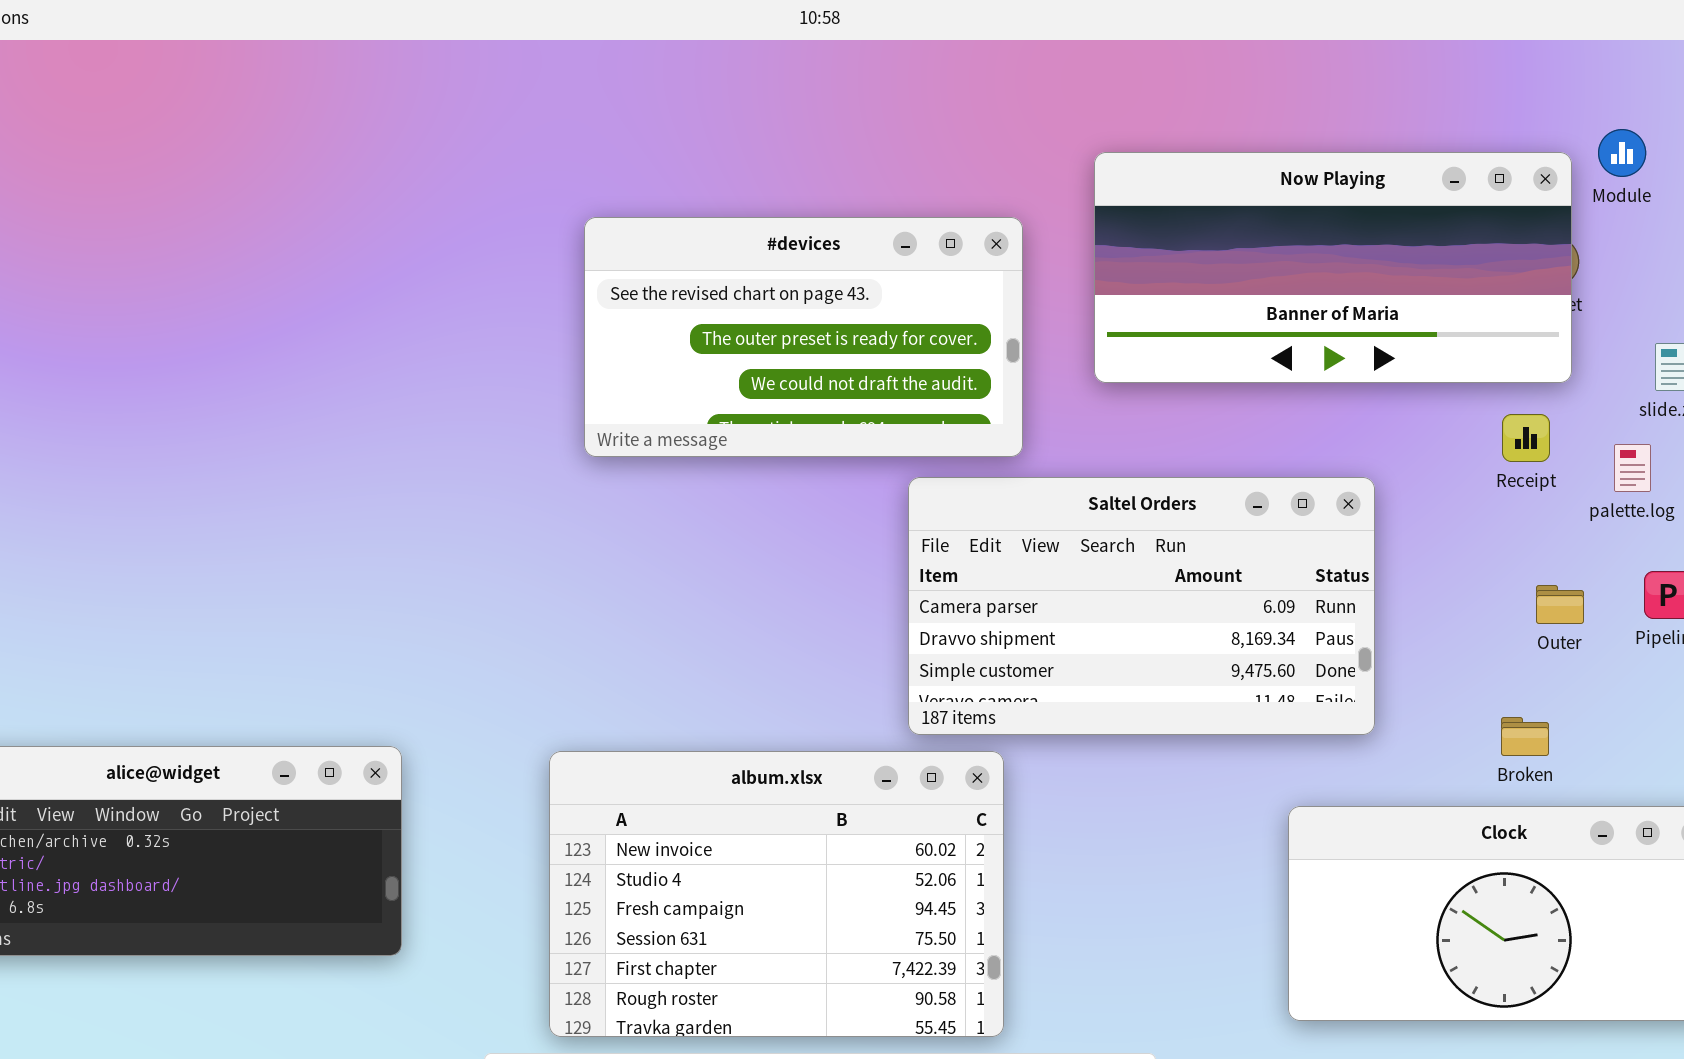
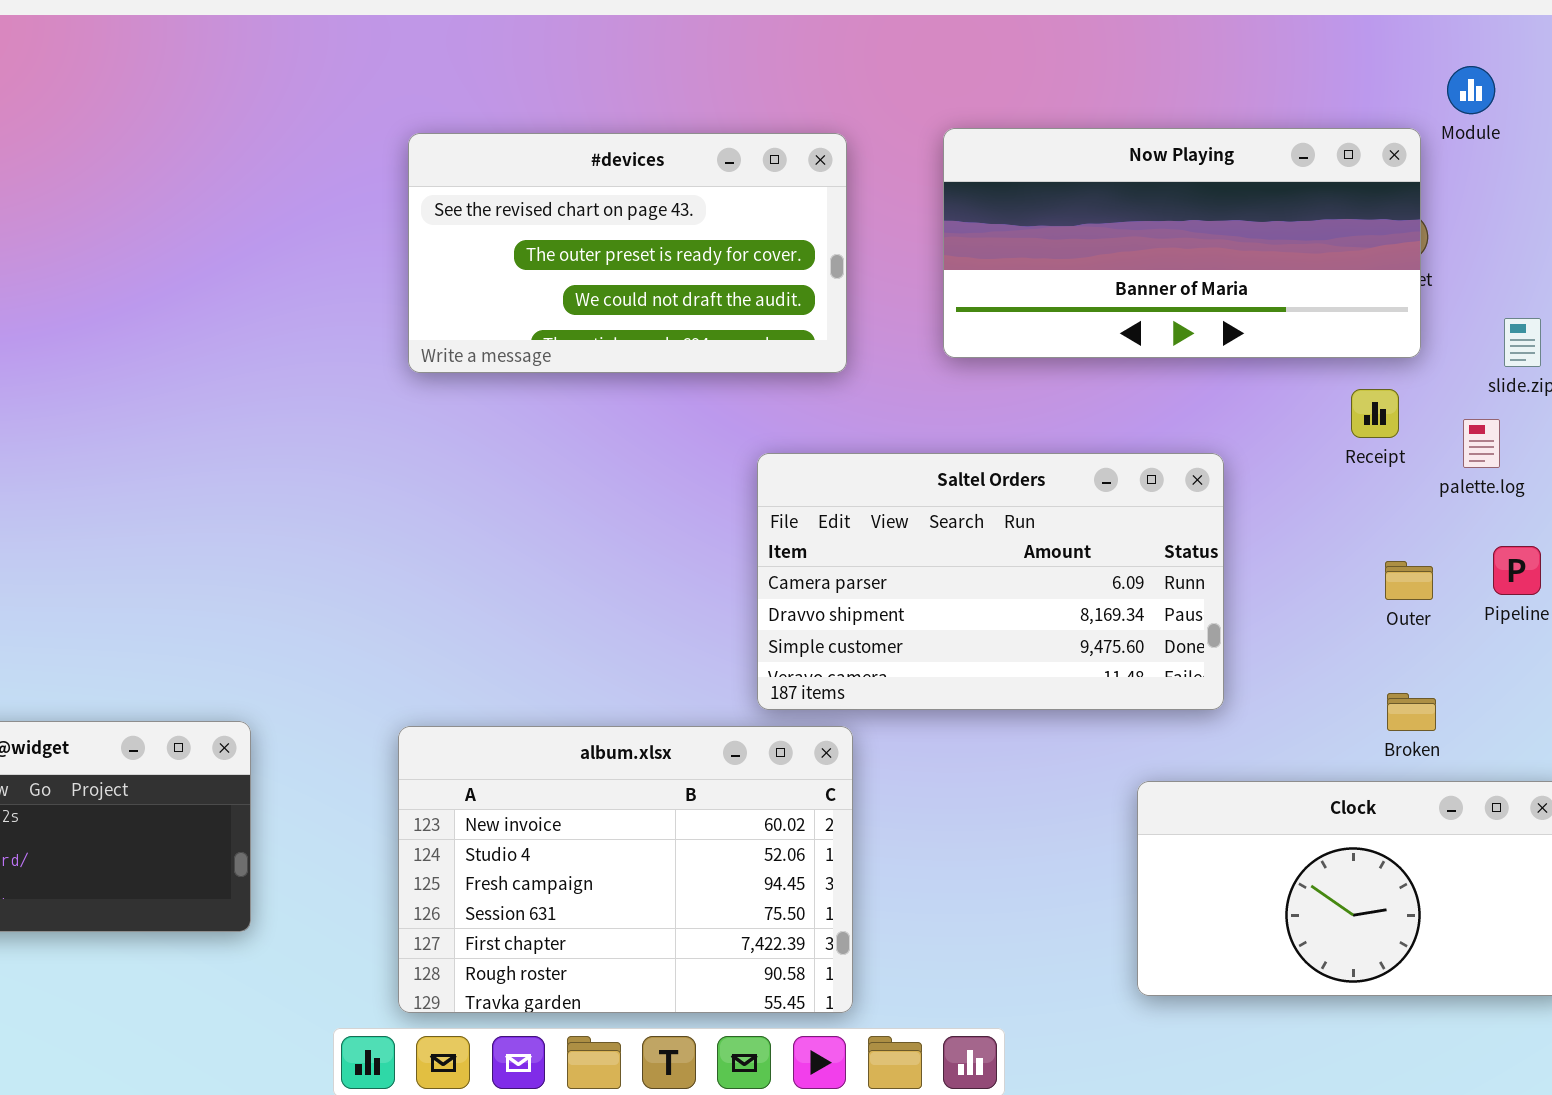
Module: [1598,129,1646,177] -> [1447,66,1495,114], moved
#devices: [584,217,1023,457] -> [408,133,847,373], moved
Broken: [1501,717,1549,756] -> [1387,693,1436,731], moved

